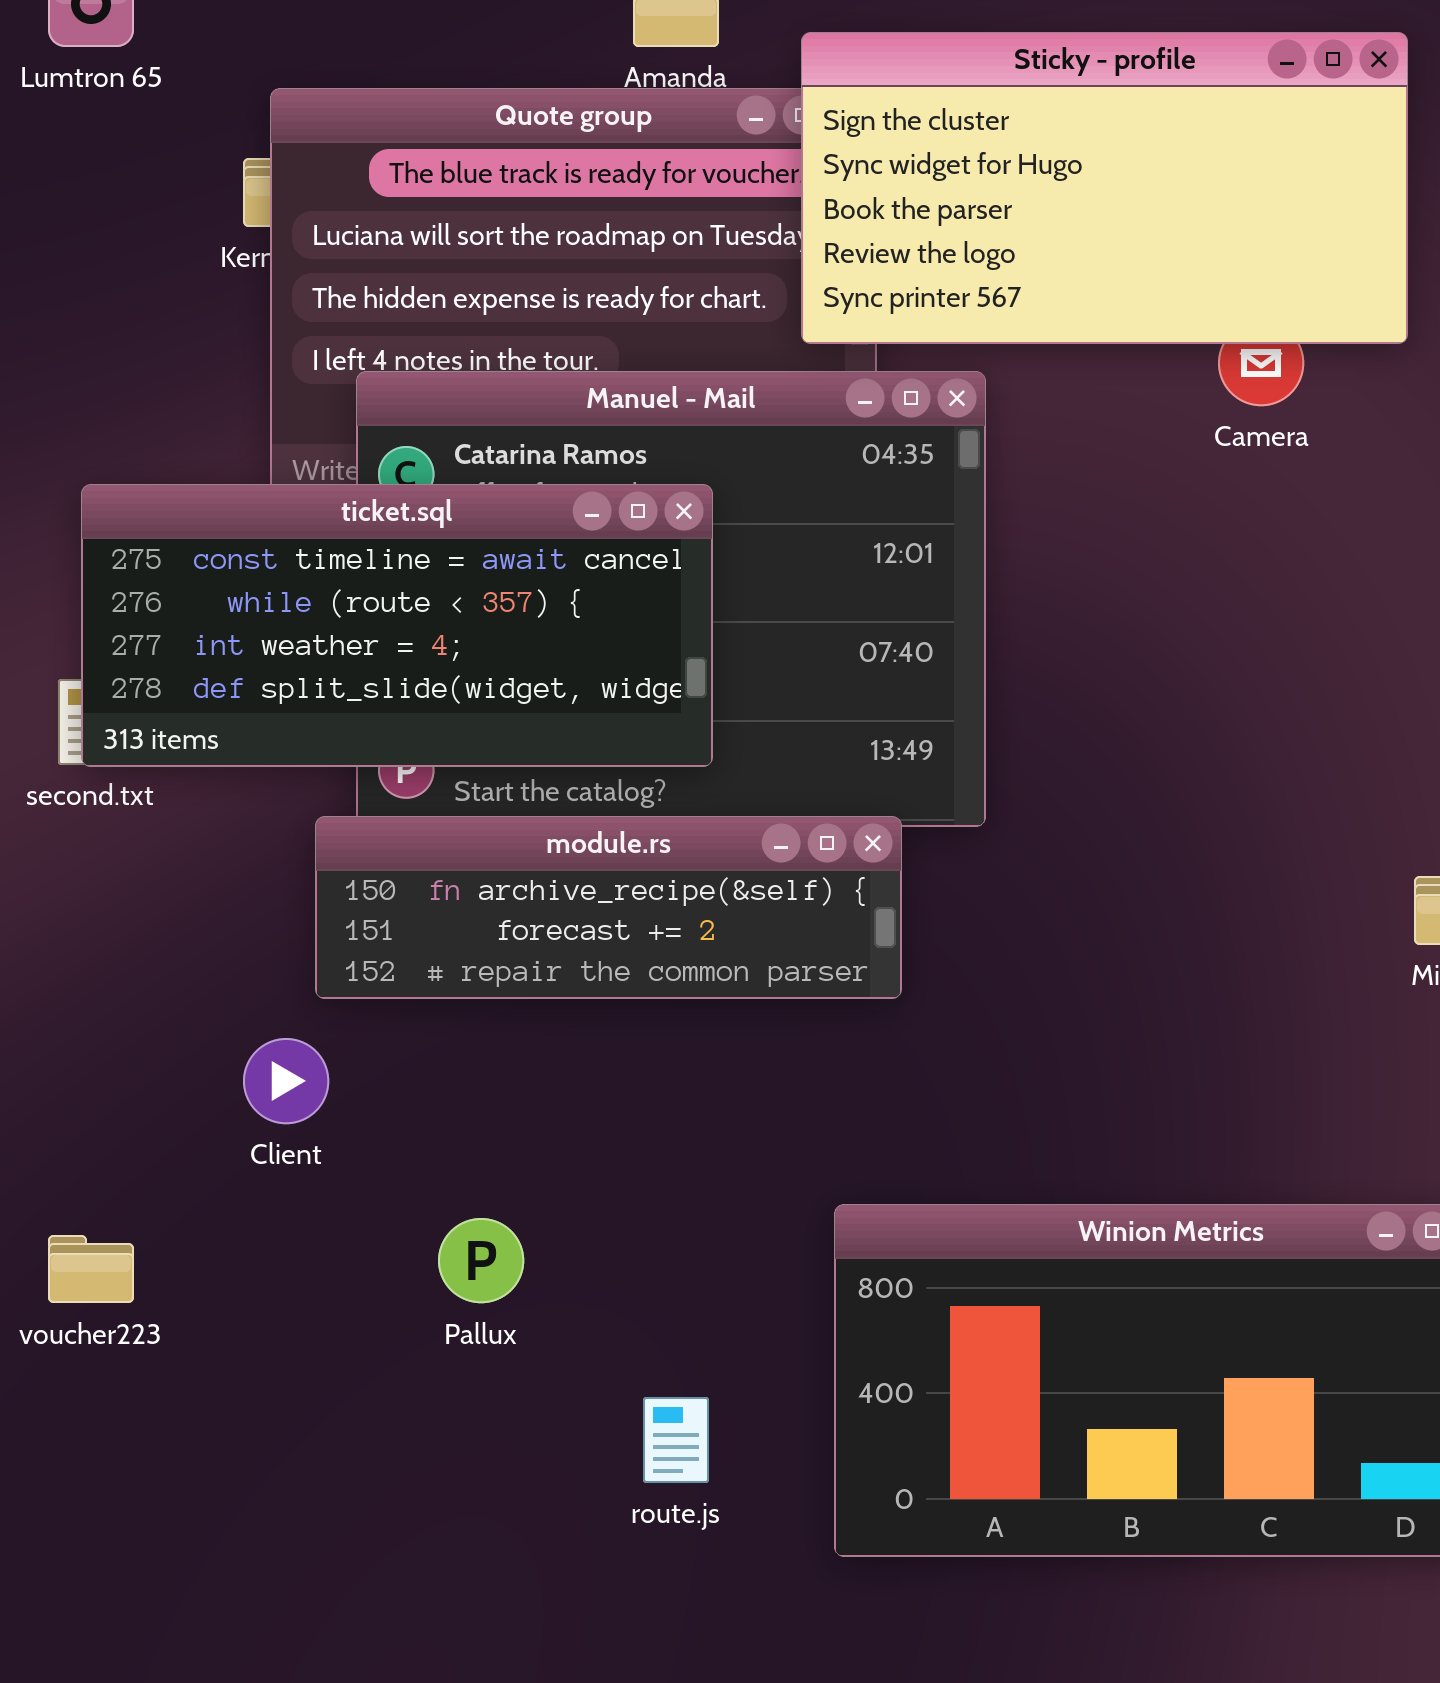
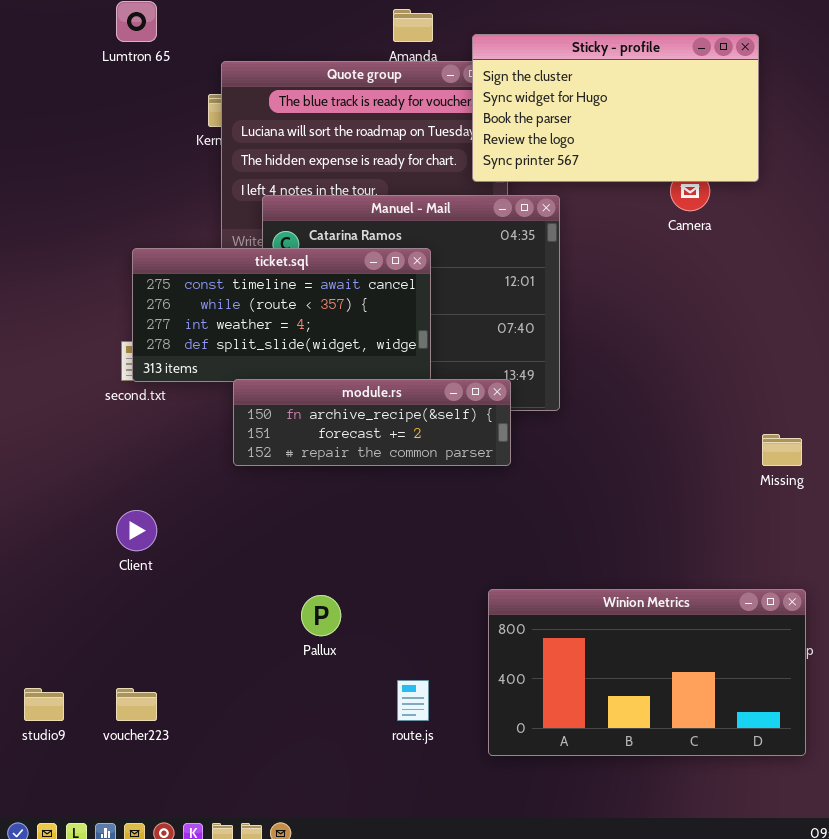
module.rs: [315,816,902,999] -> [233,379,511,466], moved
Client: [243,1038,329,1124] -> [116,510,157,551], moved
voucher223: [48,1235,134,1303] -> [116,688,157,721], moved

